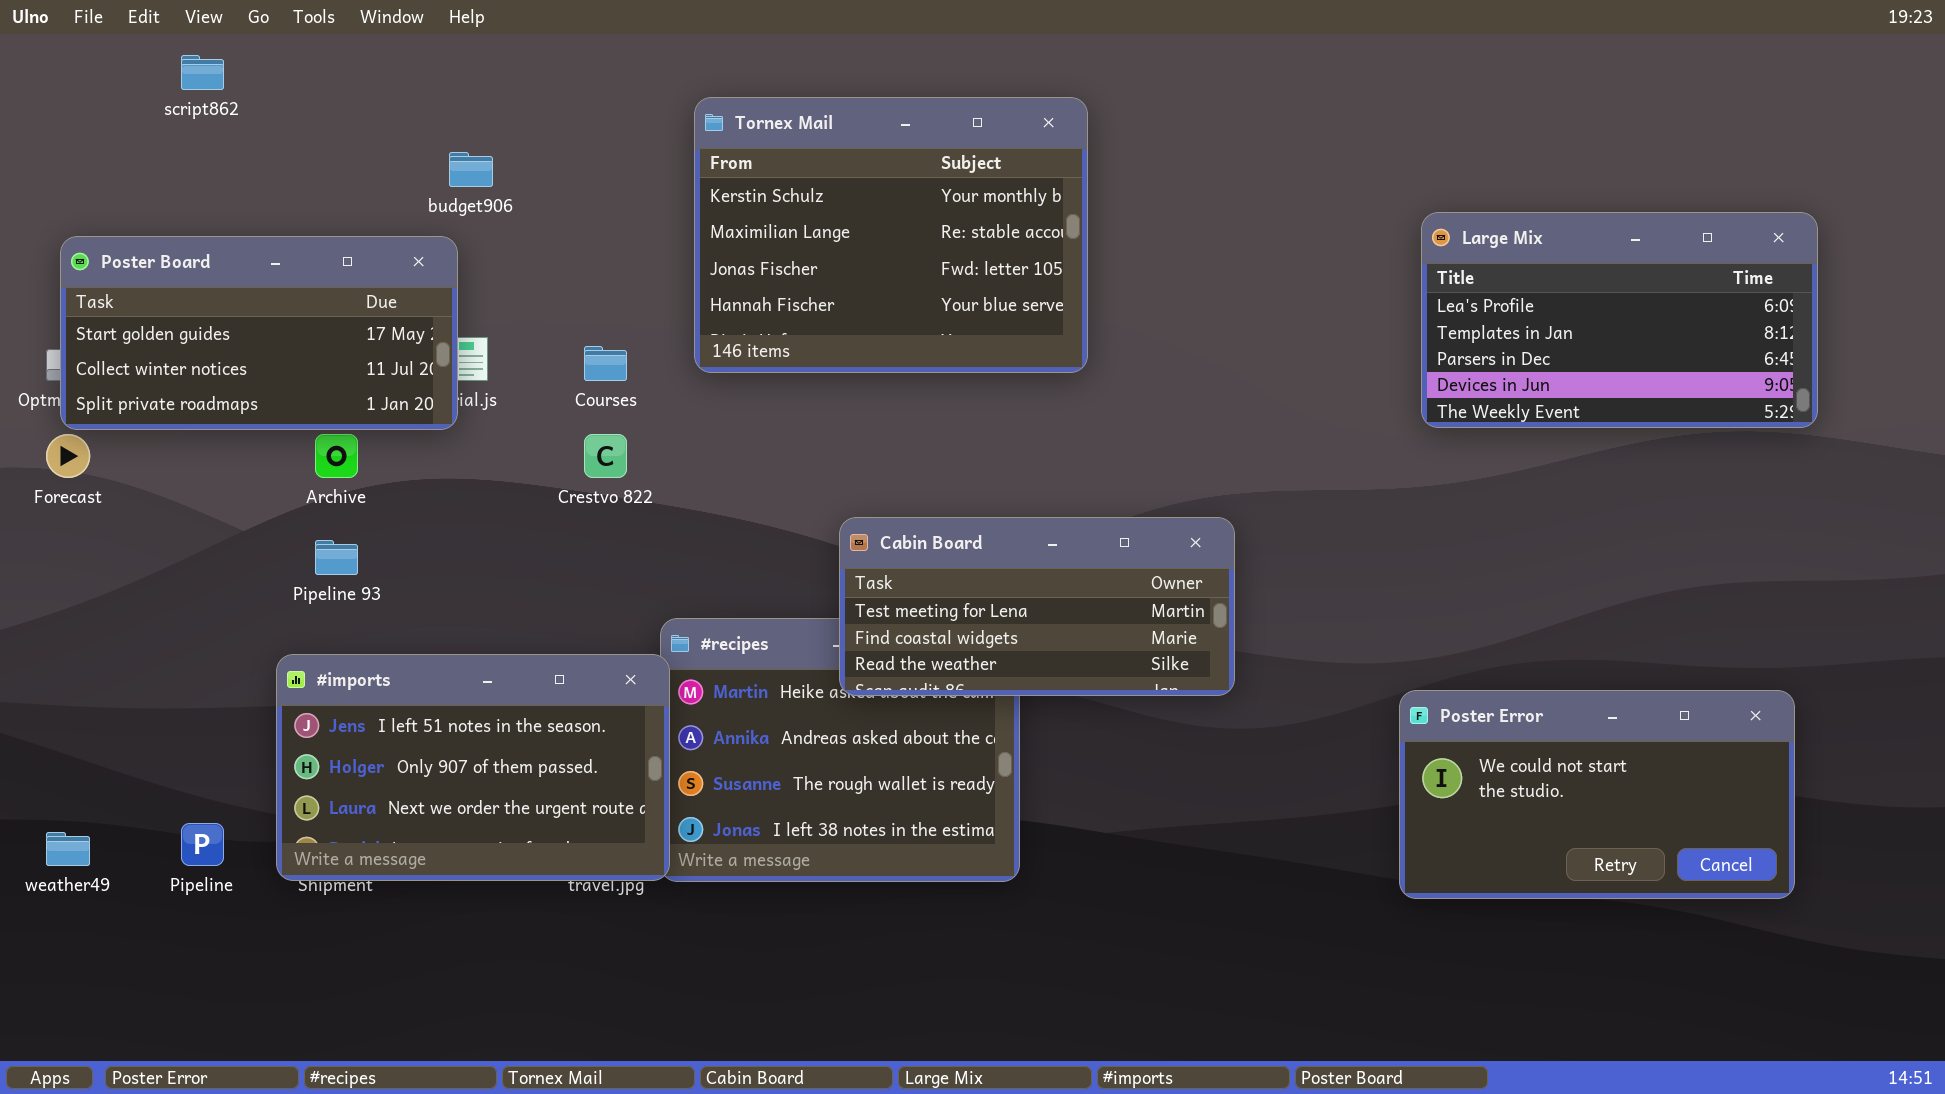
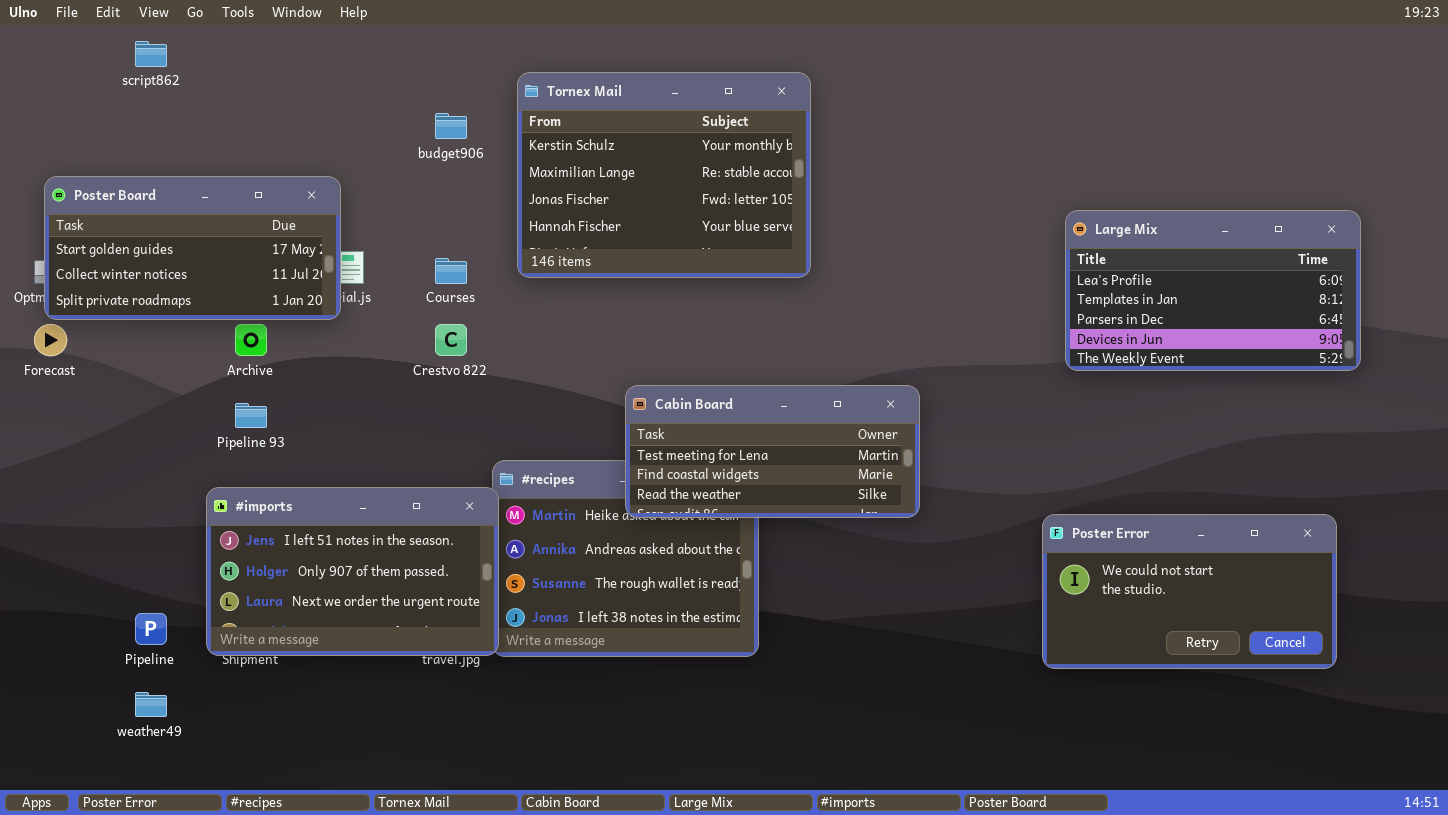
budget906: [449,152,493,187] -> [435,113,467,139], moved
Large Mix: [1421,212,1818,428] -> [1065,210,1361,371], moved
weather49: [46,832,90,866] -> [135,692,167,717], moved

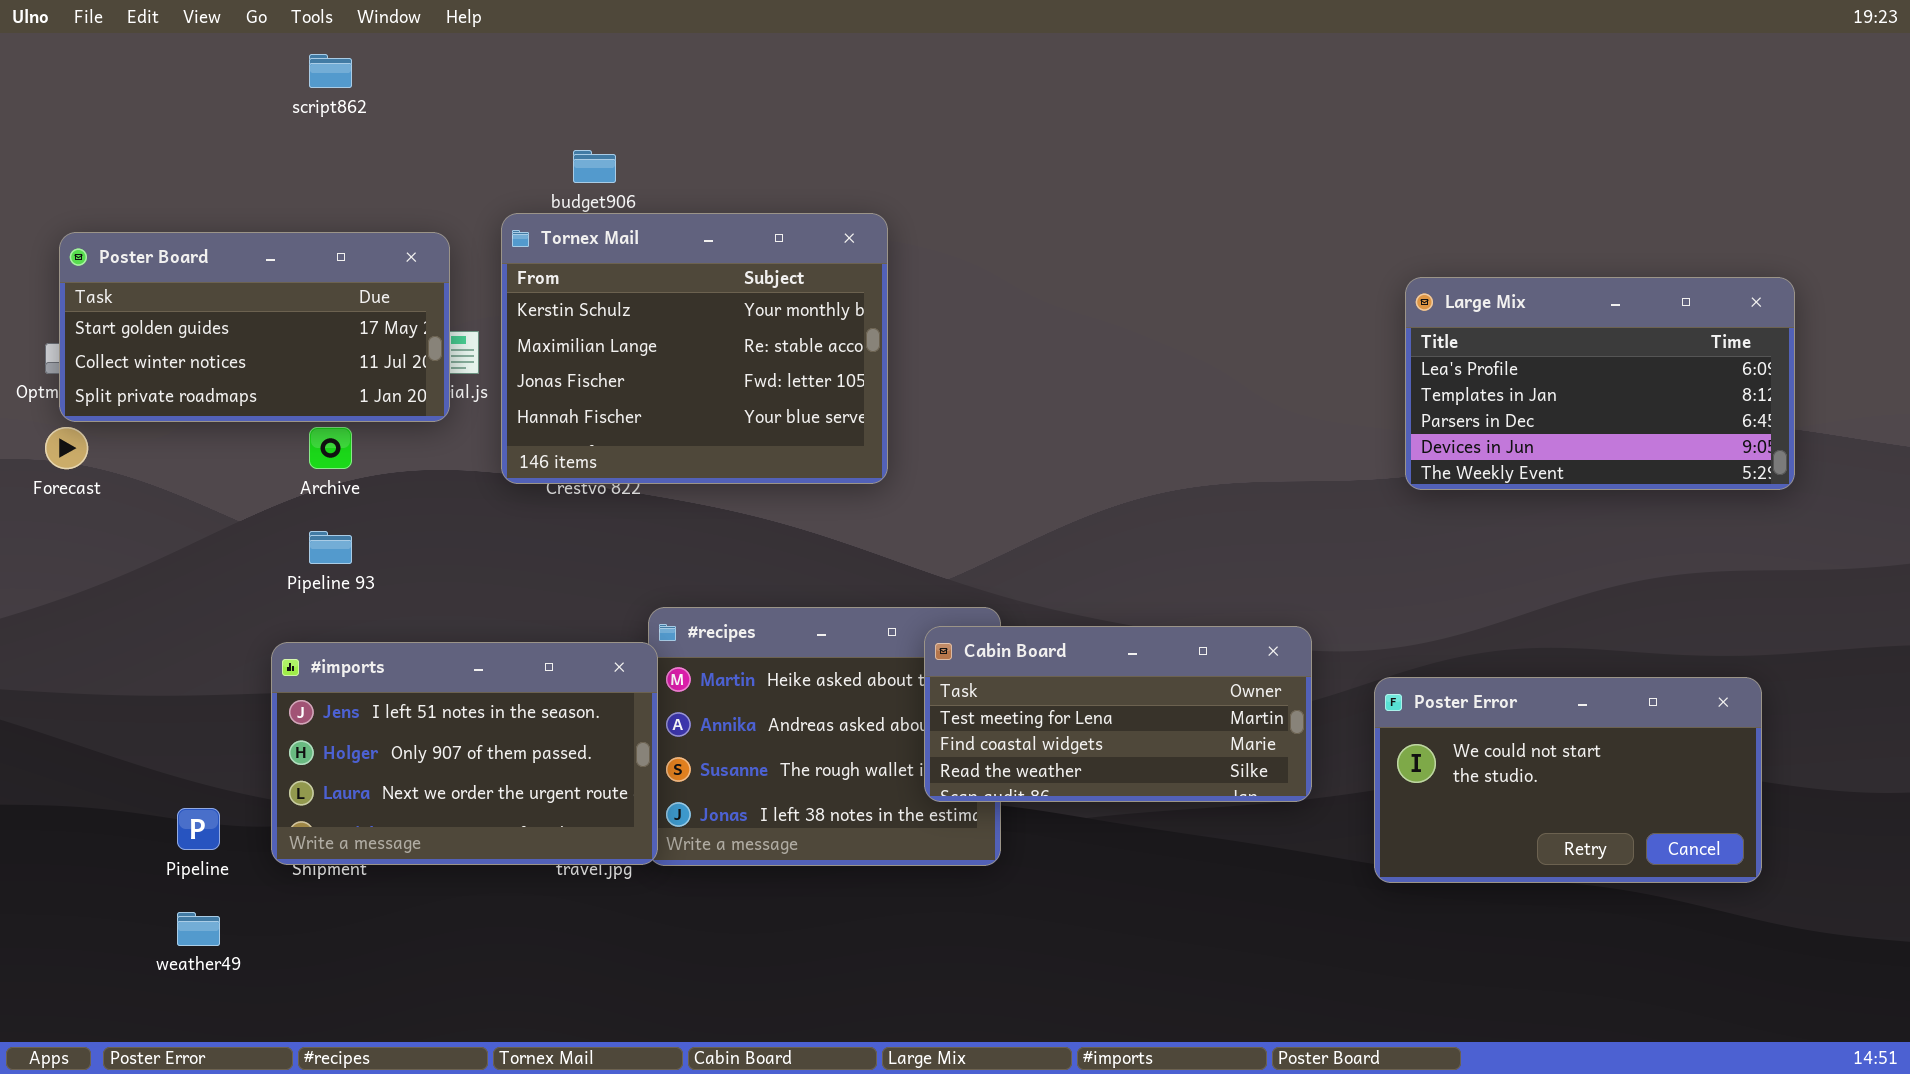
script862: [135,41,167,67] -> [309,54,352,88], moved
Tornex Mail: [517,72,811,278] -> [501,213,888,484], moved
Cabin Board: [625,385,920,518] -> [924,626,1312,802], moved

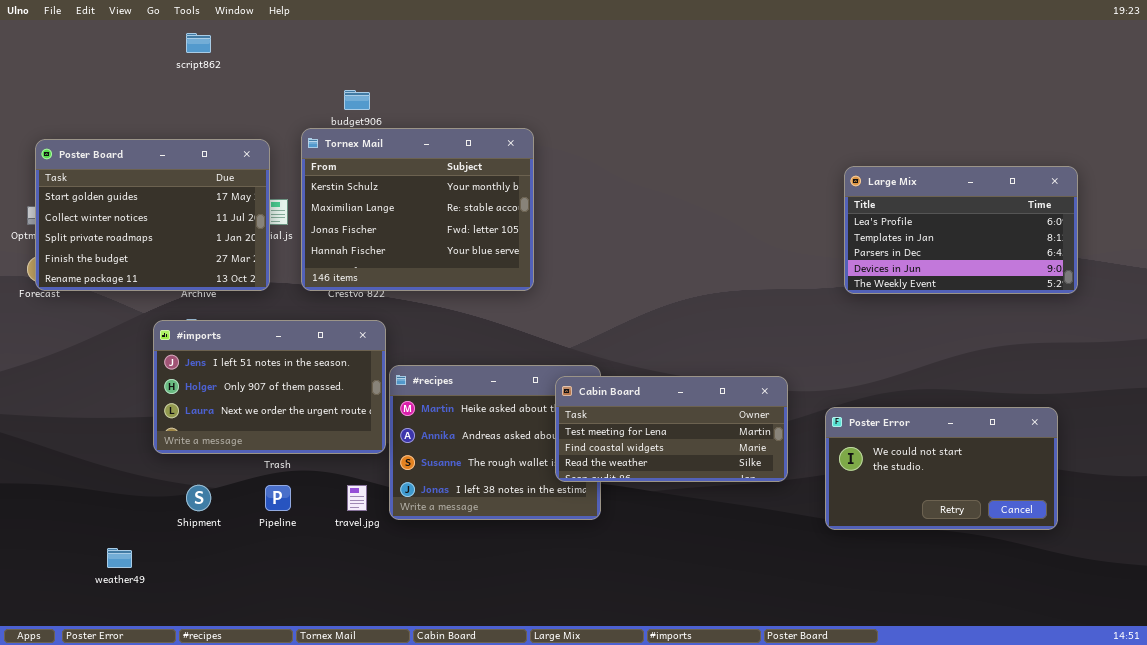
Poster Board: [59,232,450,422] -> [35,139,270,291], resized
#imports: [271,642,658,865] -> [153,320,386,454], moved
Pipeline: [177,808,220,850] -> [265,485,291,511], moved

